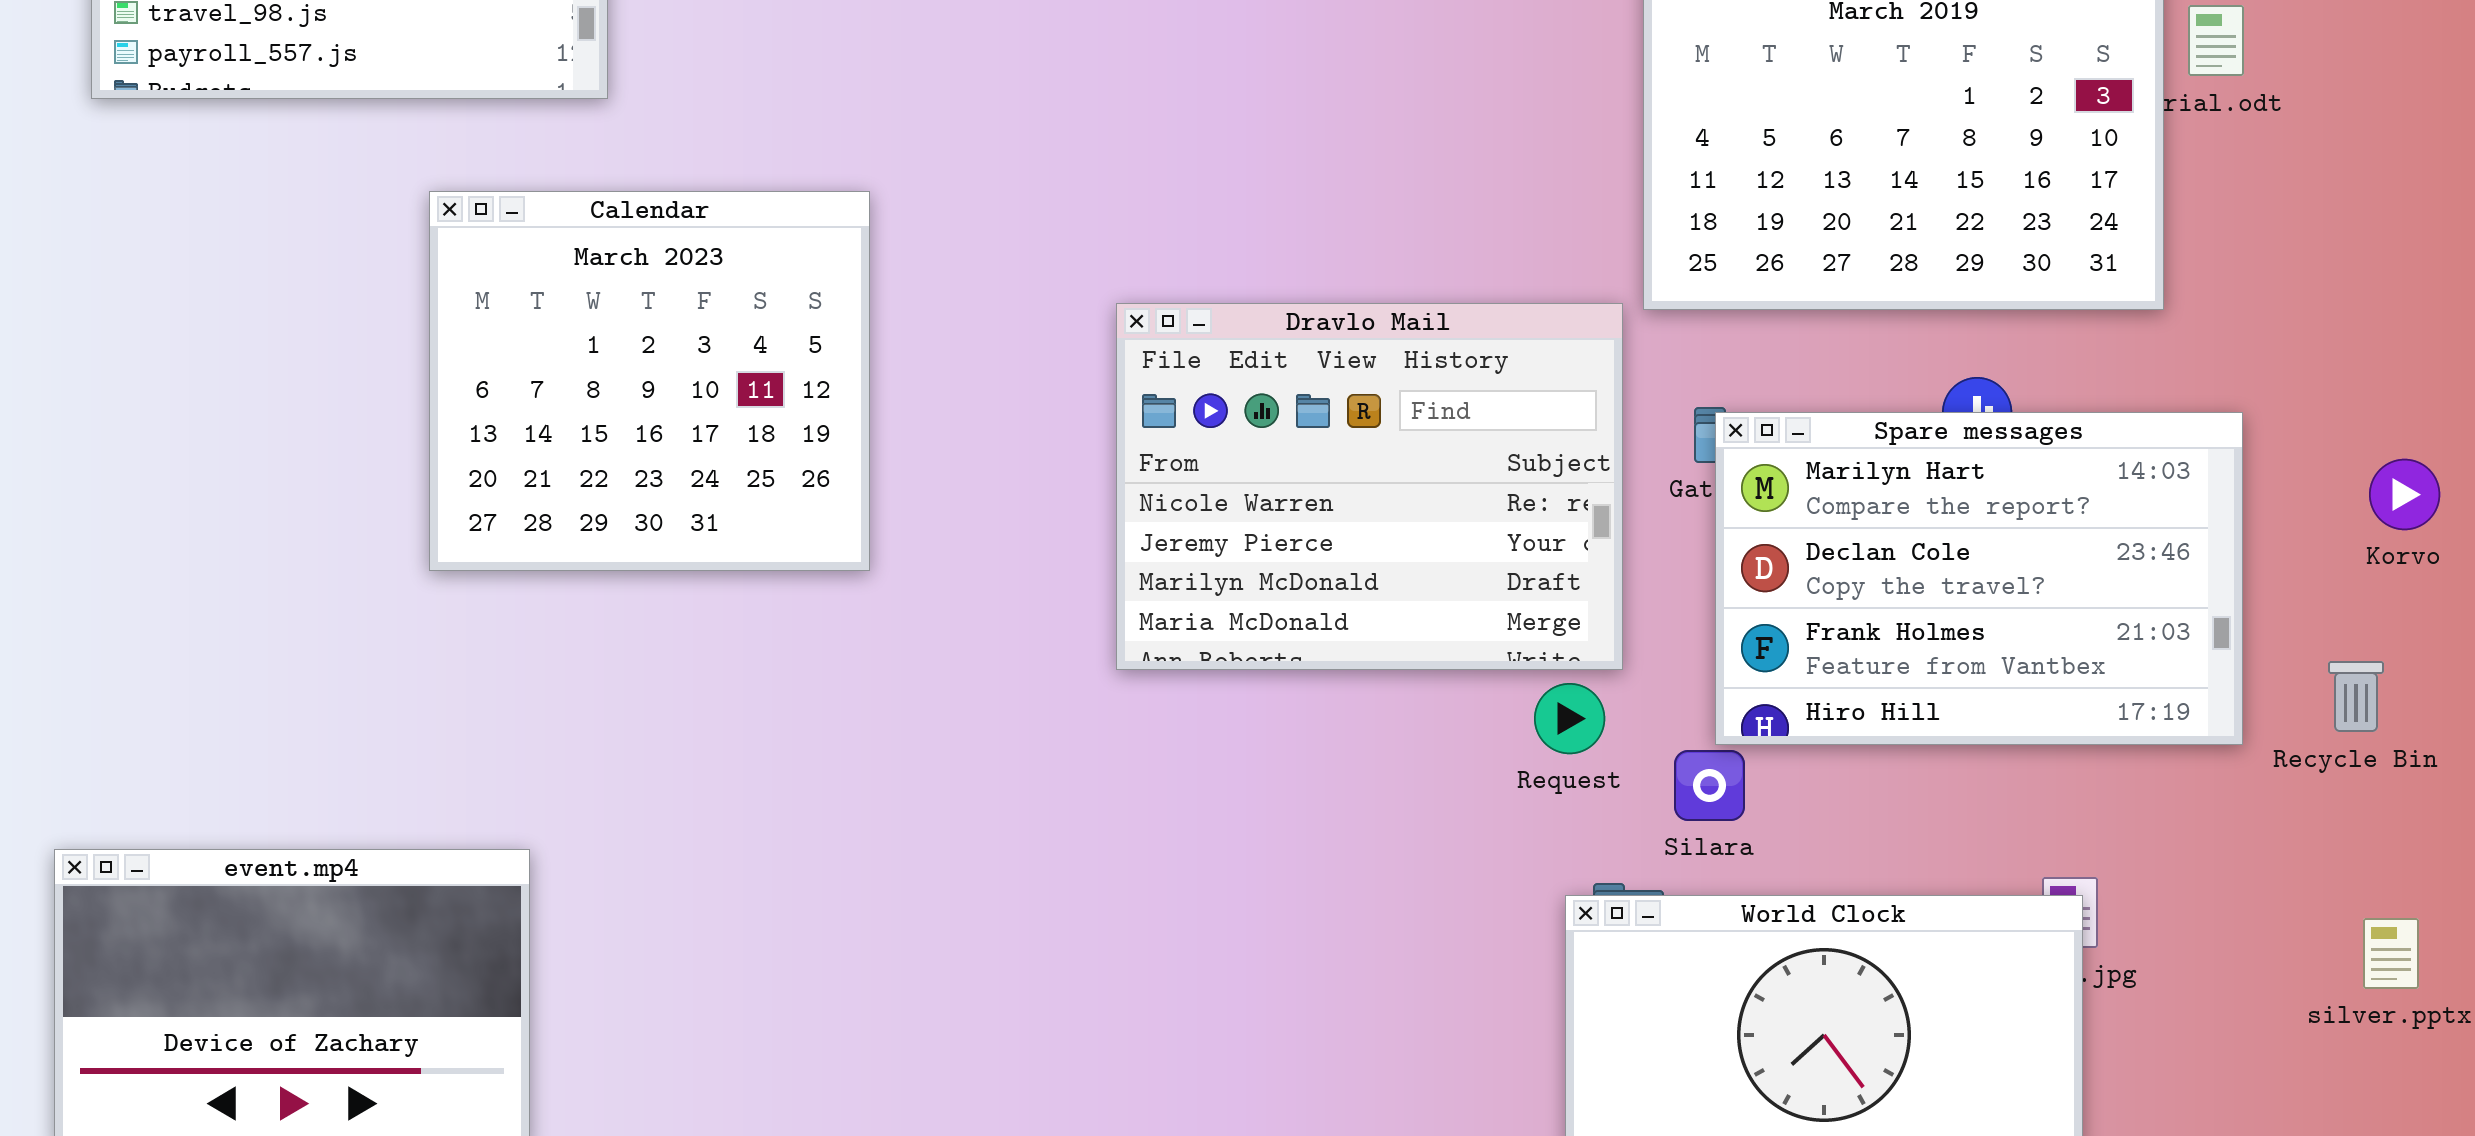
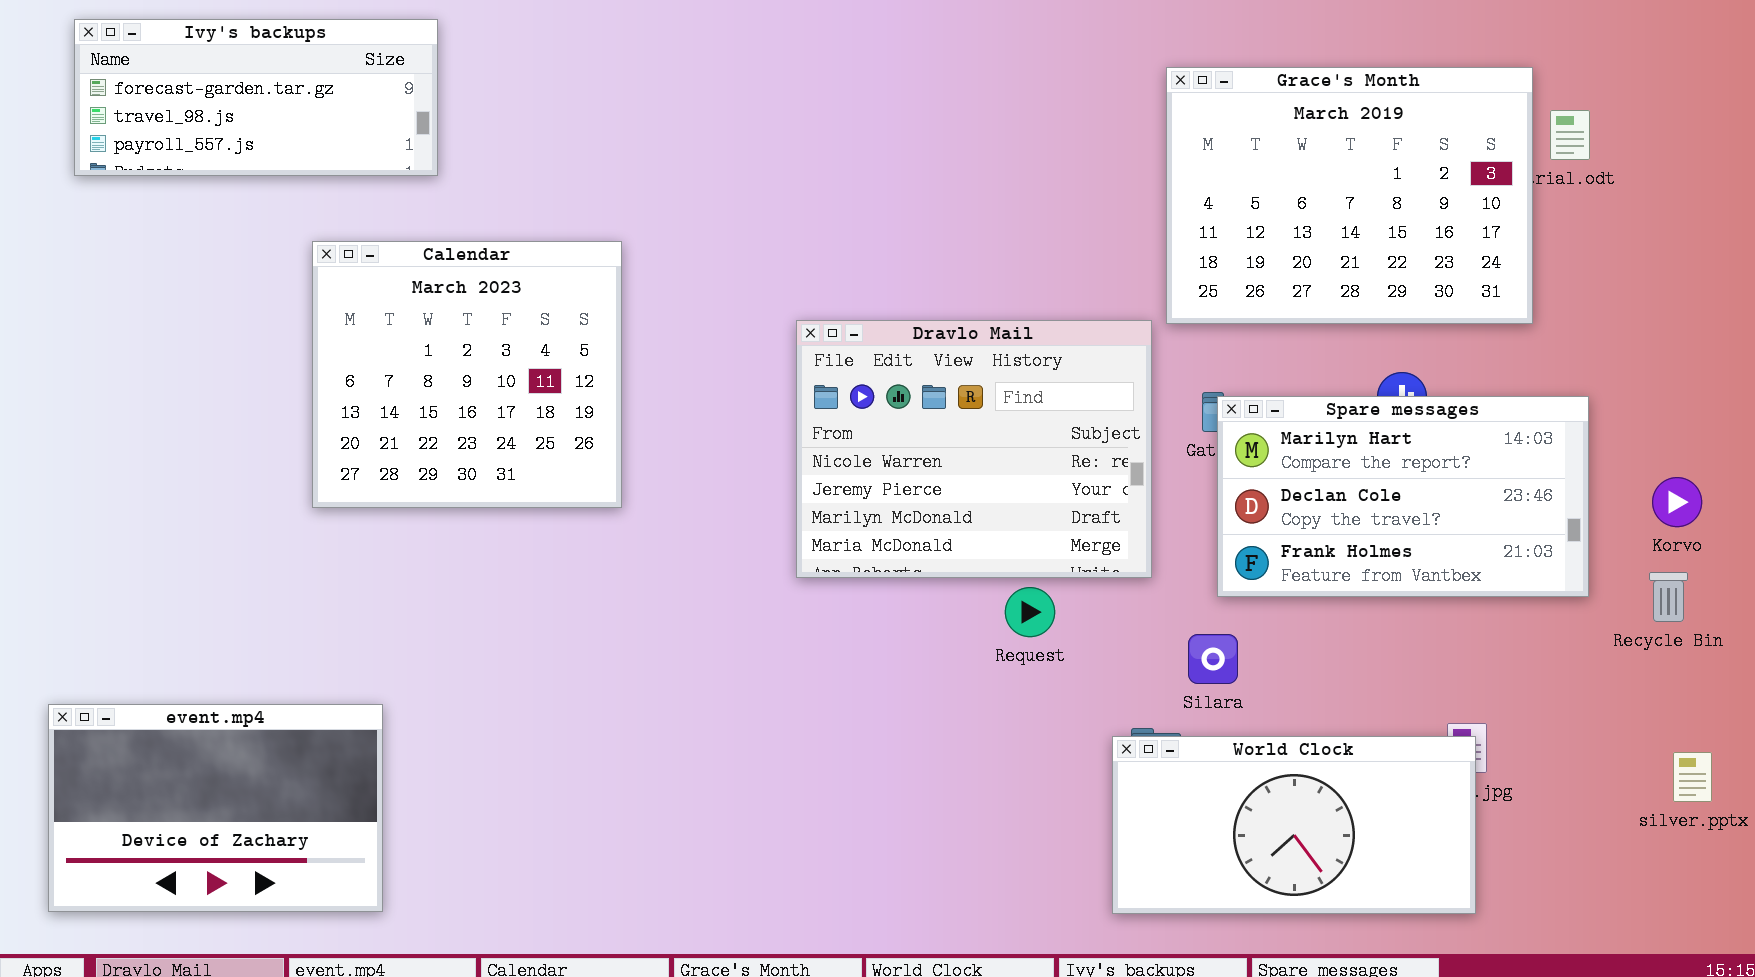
Spare messages: [1715,412,2243,745] -> [1217,396,1589,597], resized
Korvo: [2369,459,2440,530] -> [1652,477,1702,527], moved
Request: [1534,683,1605,754] -> [1005,587,1055,637], moved

